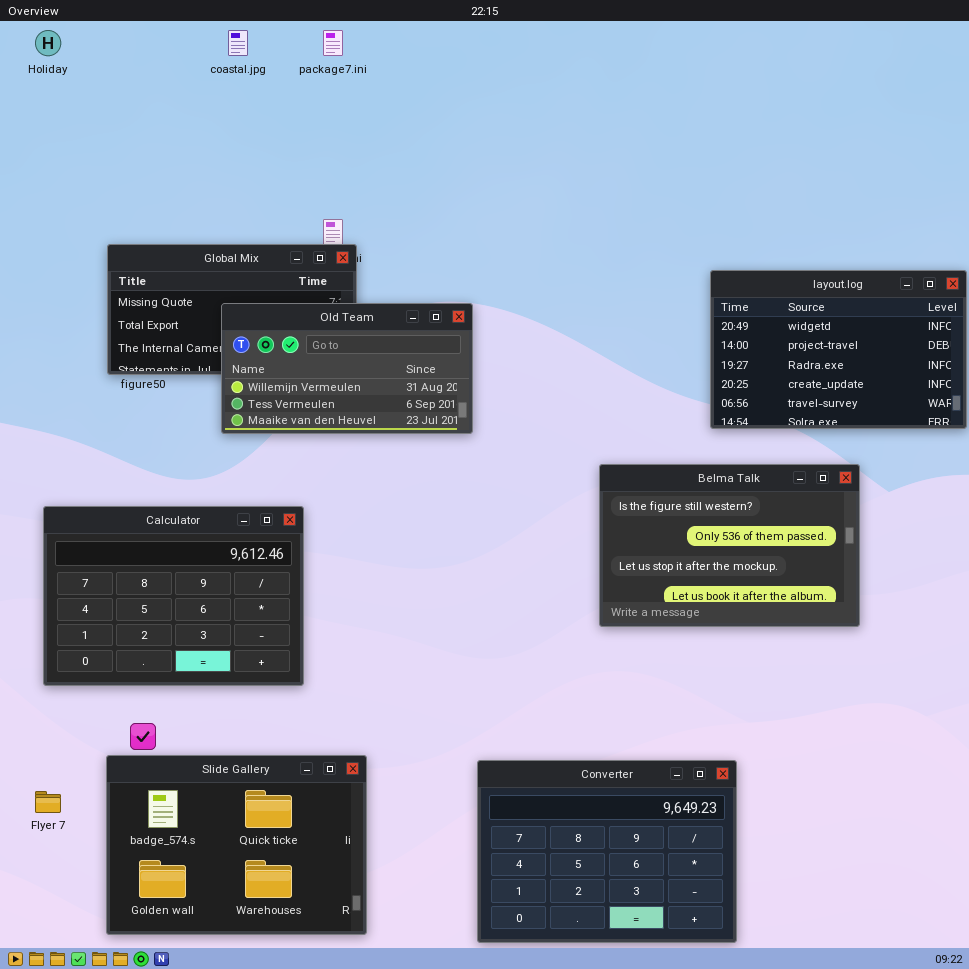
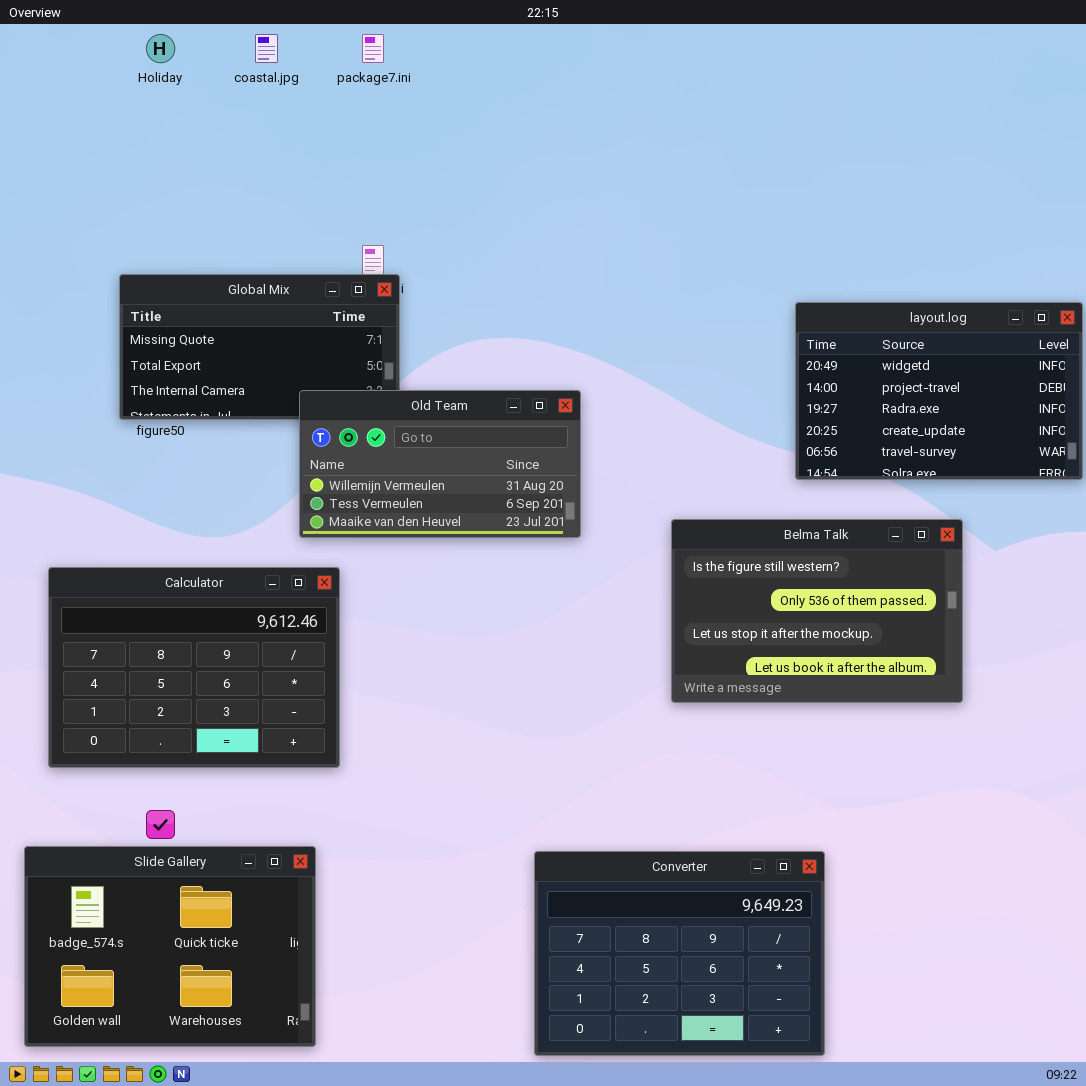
Holiday: [35,30,61,56] -> [146,34,175,63], moved
Old Team: [221,303,473,434] -> [299,390,581,538], moved
Slide Gallery: [106,755,367,935] -> [24,846,316,1047], moved

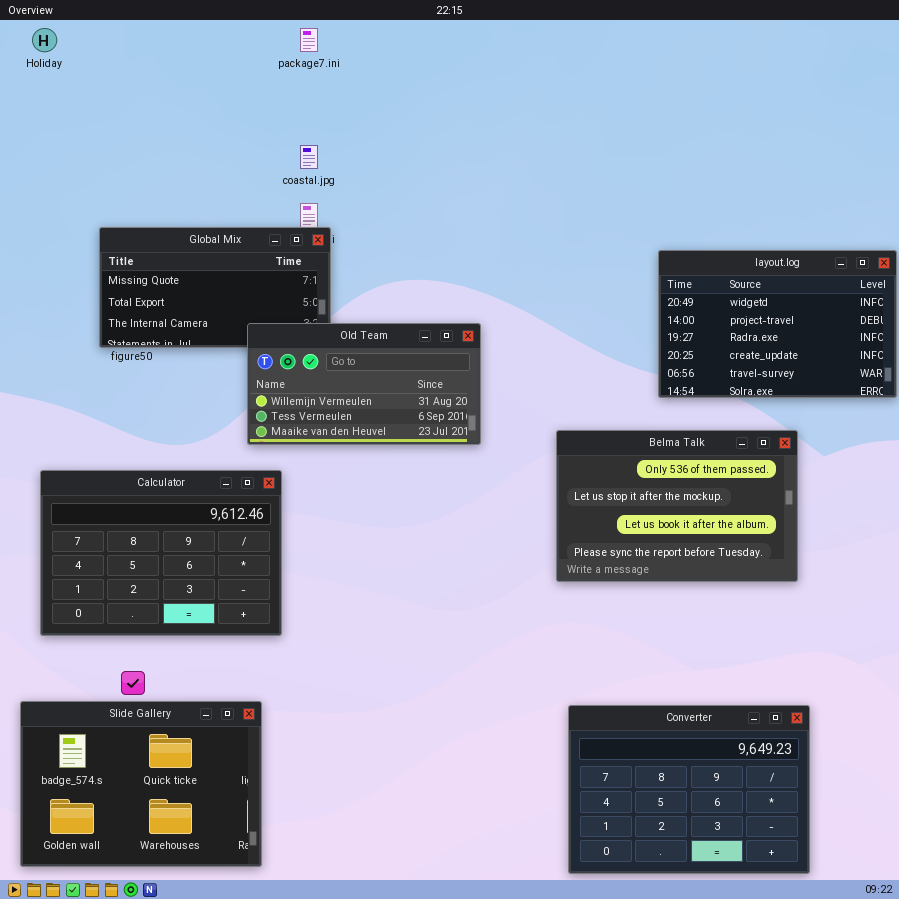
Holiday: [146,34,175,63] -> [32,28,57,52], moved
coastal.jpg: [255,34,278,63] -> [300,145,318,169], moved
Belma Talk: [671,519,963,703] -> [556,430,798,582], scrolled down 1 row
Converter: [534,851,825,1056] -> [568,705,810,874], moved

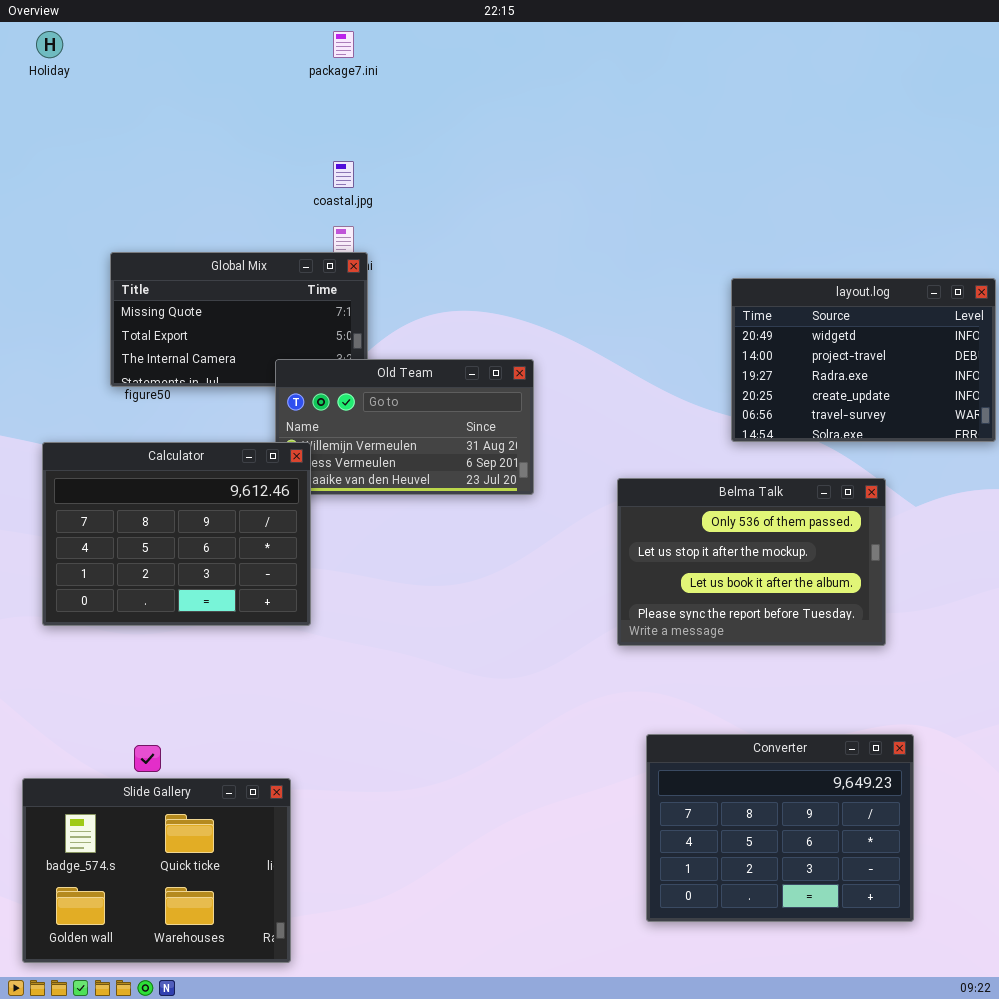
Calculator: [40,470,282,636] -> [42,442,311,626], moved
Converter: [568,705,810,874] -> [646,734,914,922], moved

